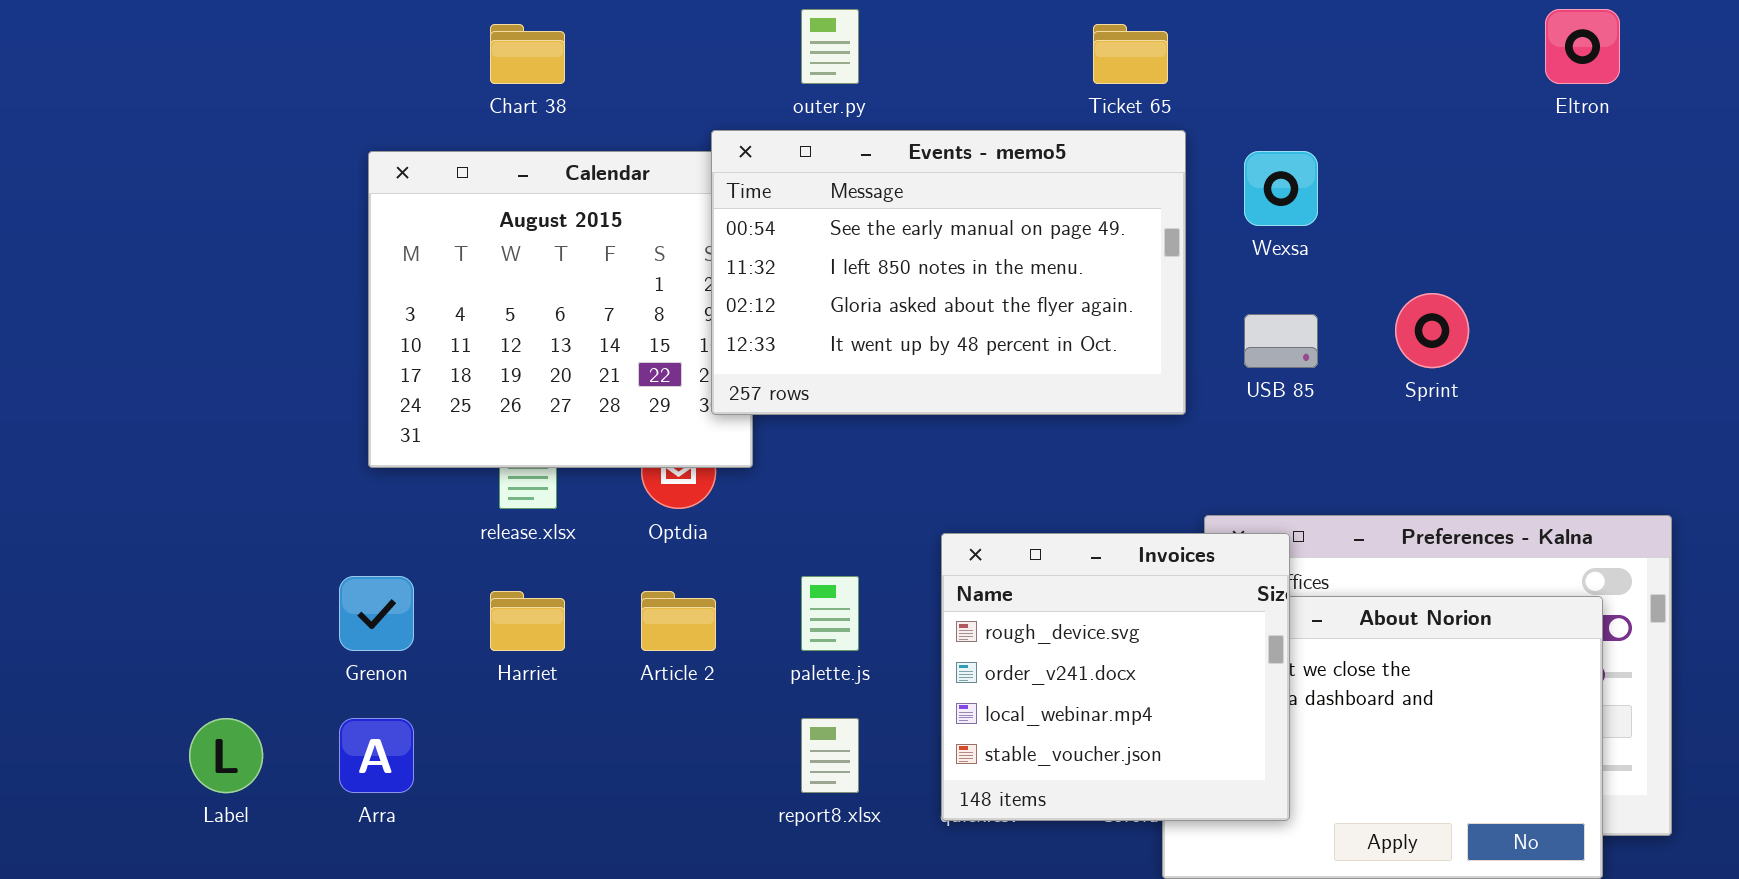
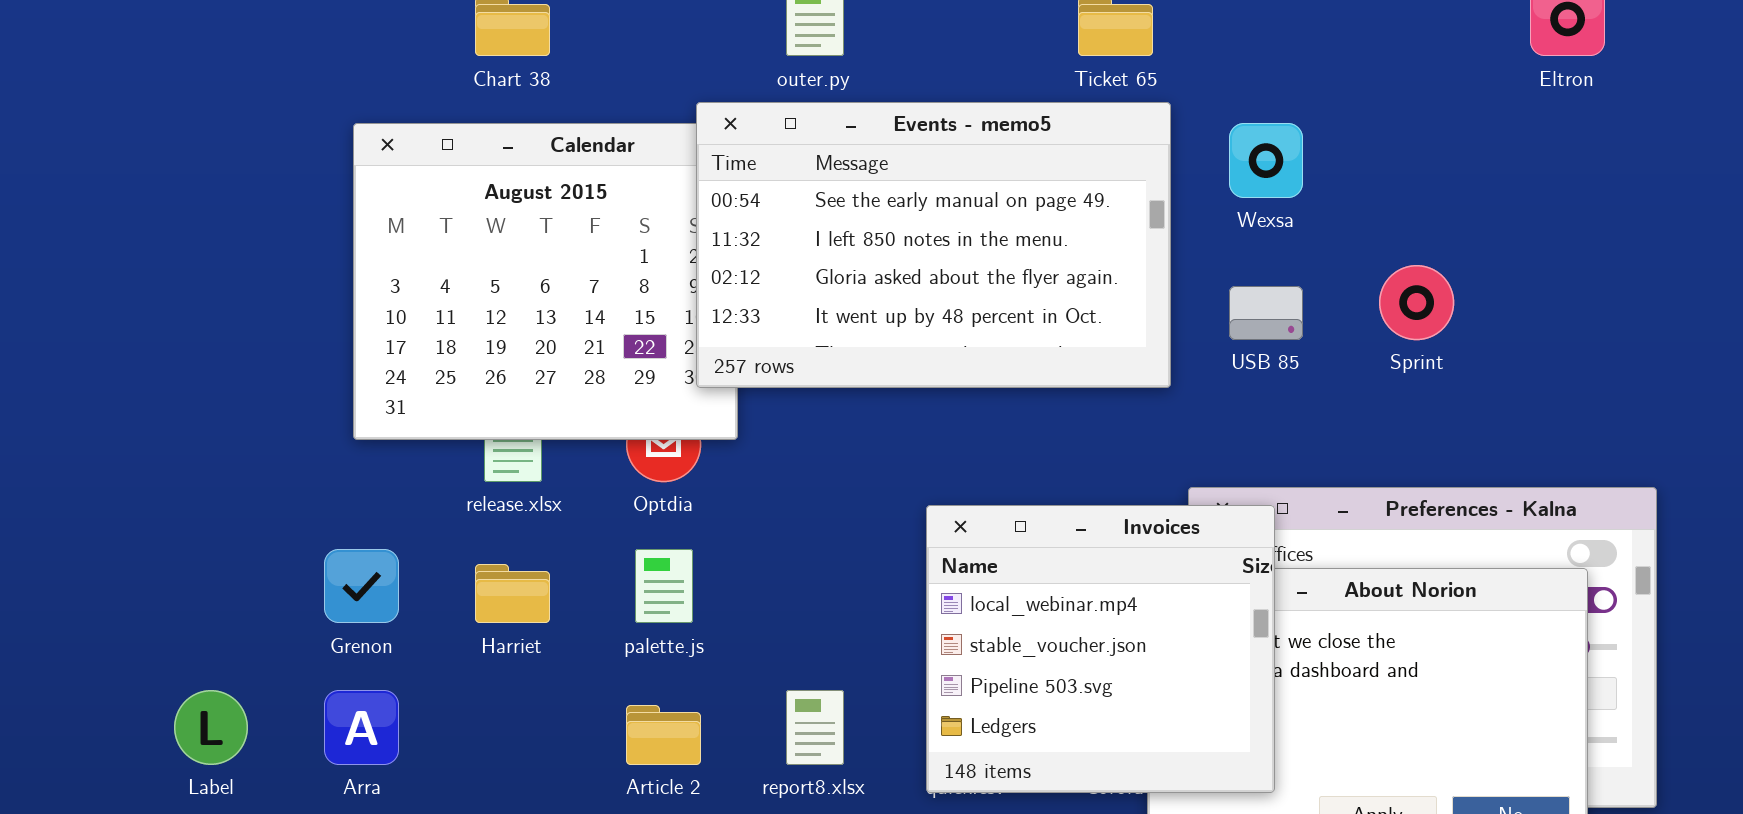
Invoices: [941,533,1290,821] -> [926,505,1275,793], scrolled down 2 rows
palette.js: [801,576,859,651] -> [635,549,693,623], moved
Article 2: [641,591,716,651] -> [626,705,701,765], moved

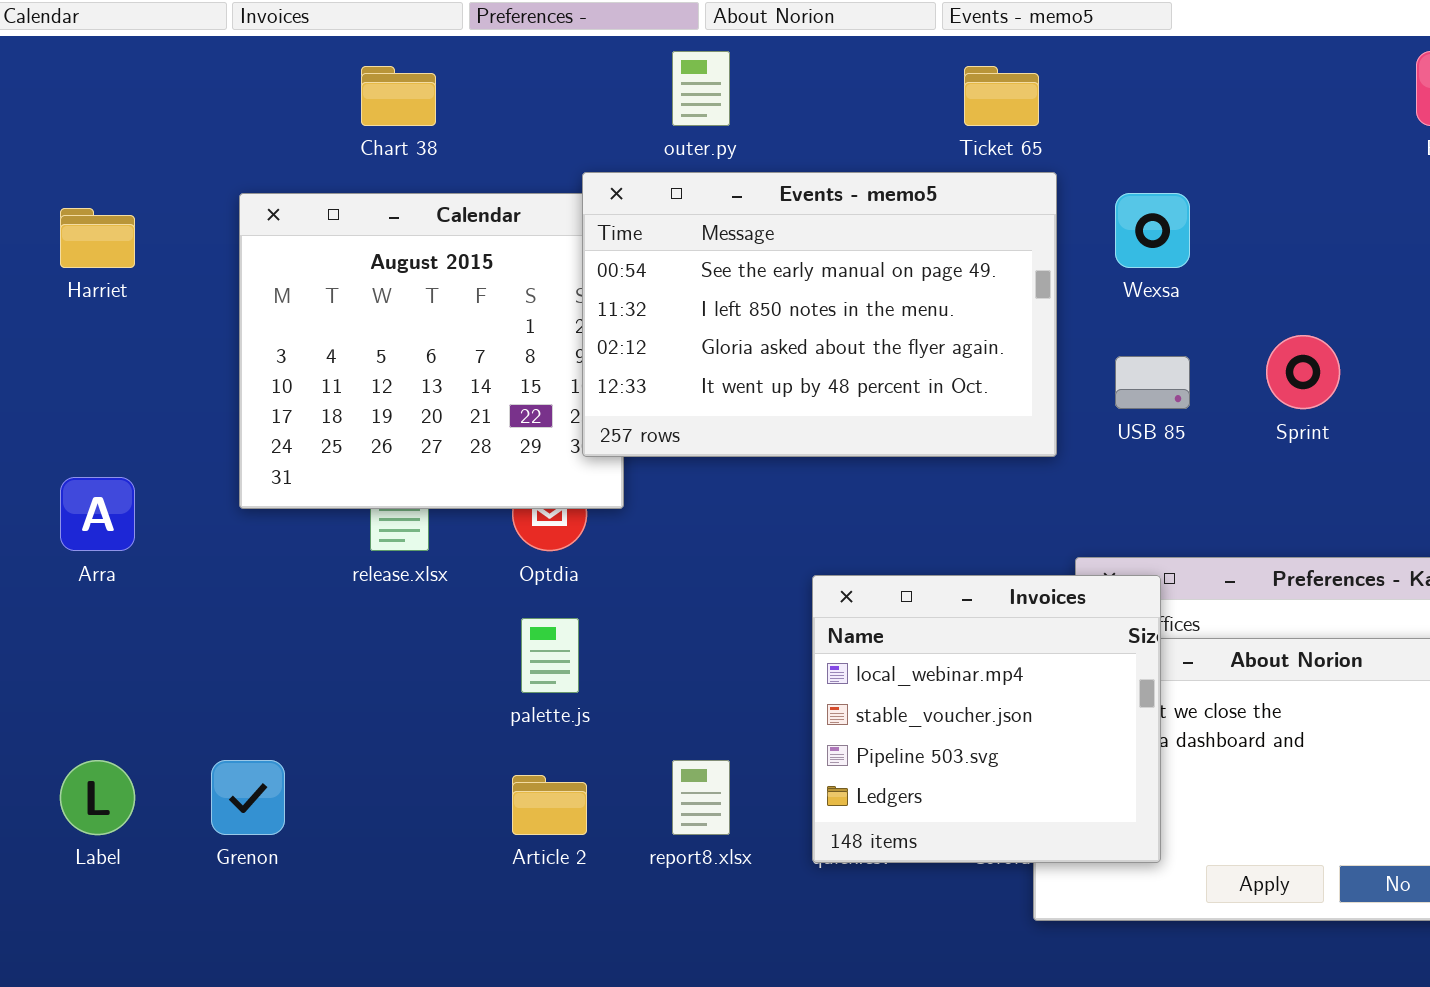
Grenon: [324,549,399,623] -> [211,760,285,835], moved
Harriet: [475,564,550,623] -> [60,208,135,268], moved
Arra: [324,690,399,765] -> [60,477,135,551], moved

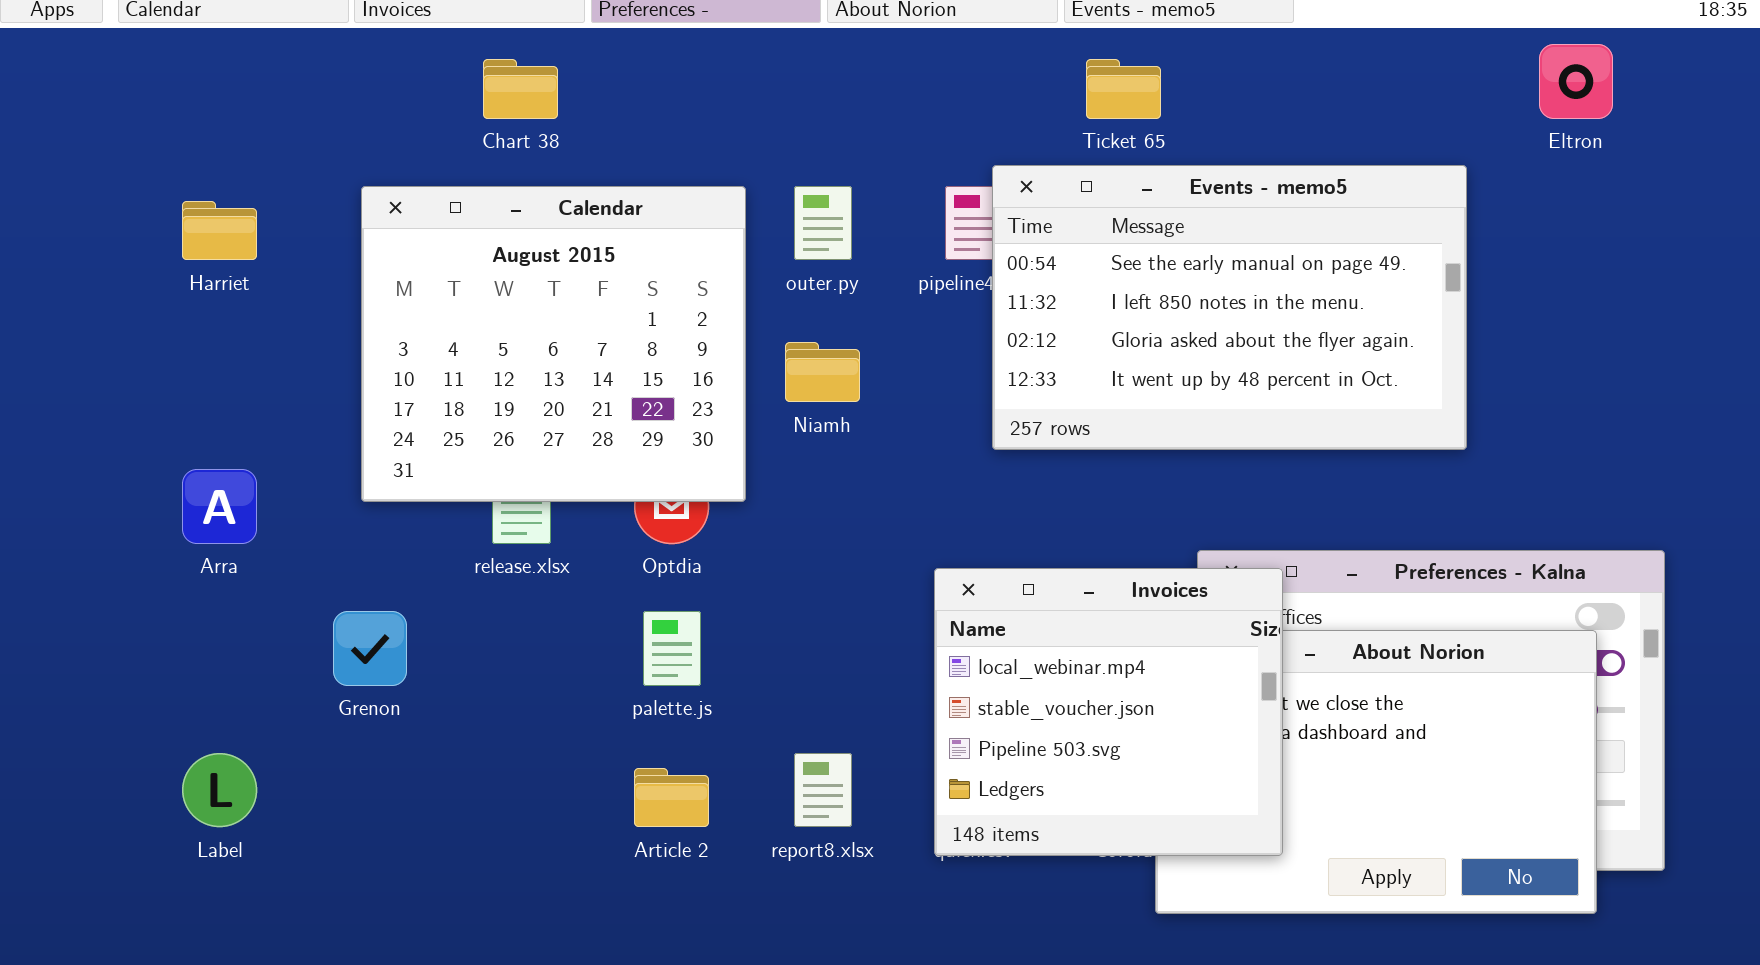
outer.py: [672,51,730,126] -> [794,186,852,260], moved
Events - memo5: [582,172,1057,457] -> [992,165,1467,450], moved
Grenon: [211,760,285,835] -> [333,611,407,686], moved

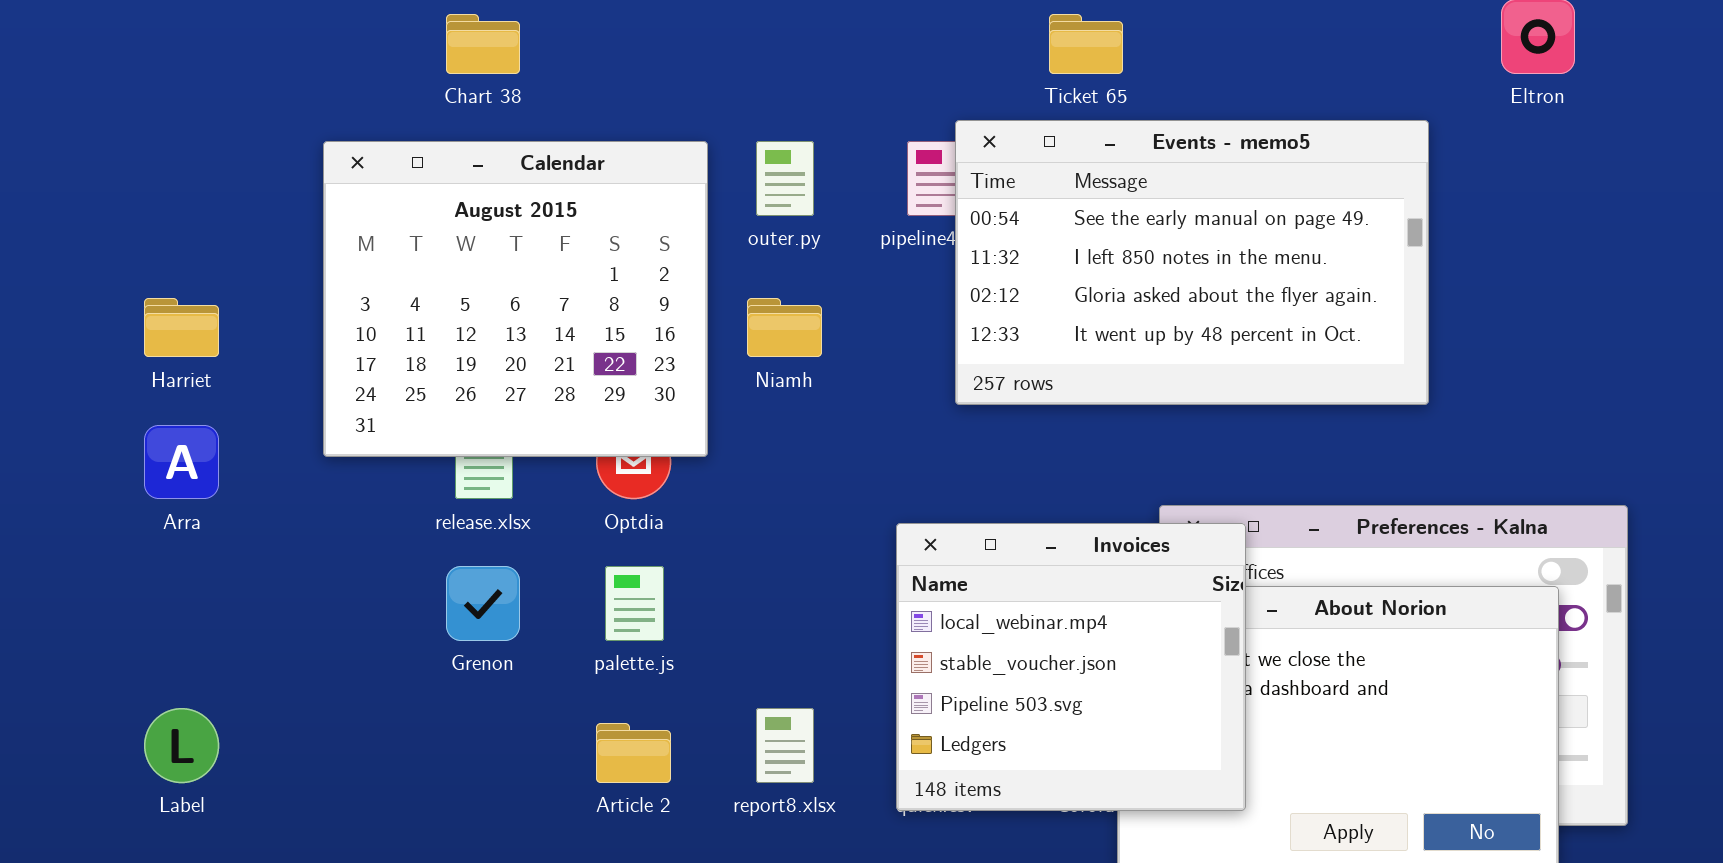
Harriet: [182,201,257,260] -> [144,298,219,357], moved
Grenon: [333,611,407,686] -> [446,566,520,641], moved

